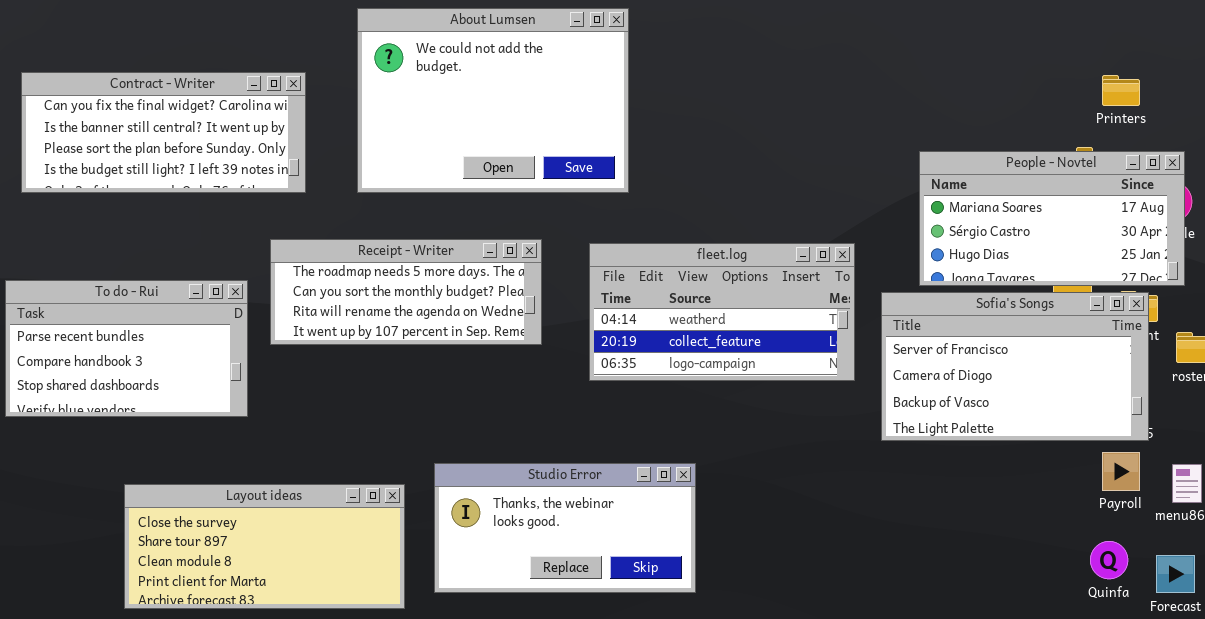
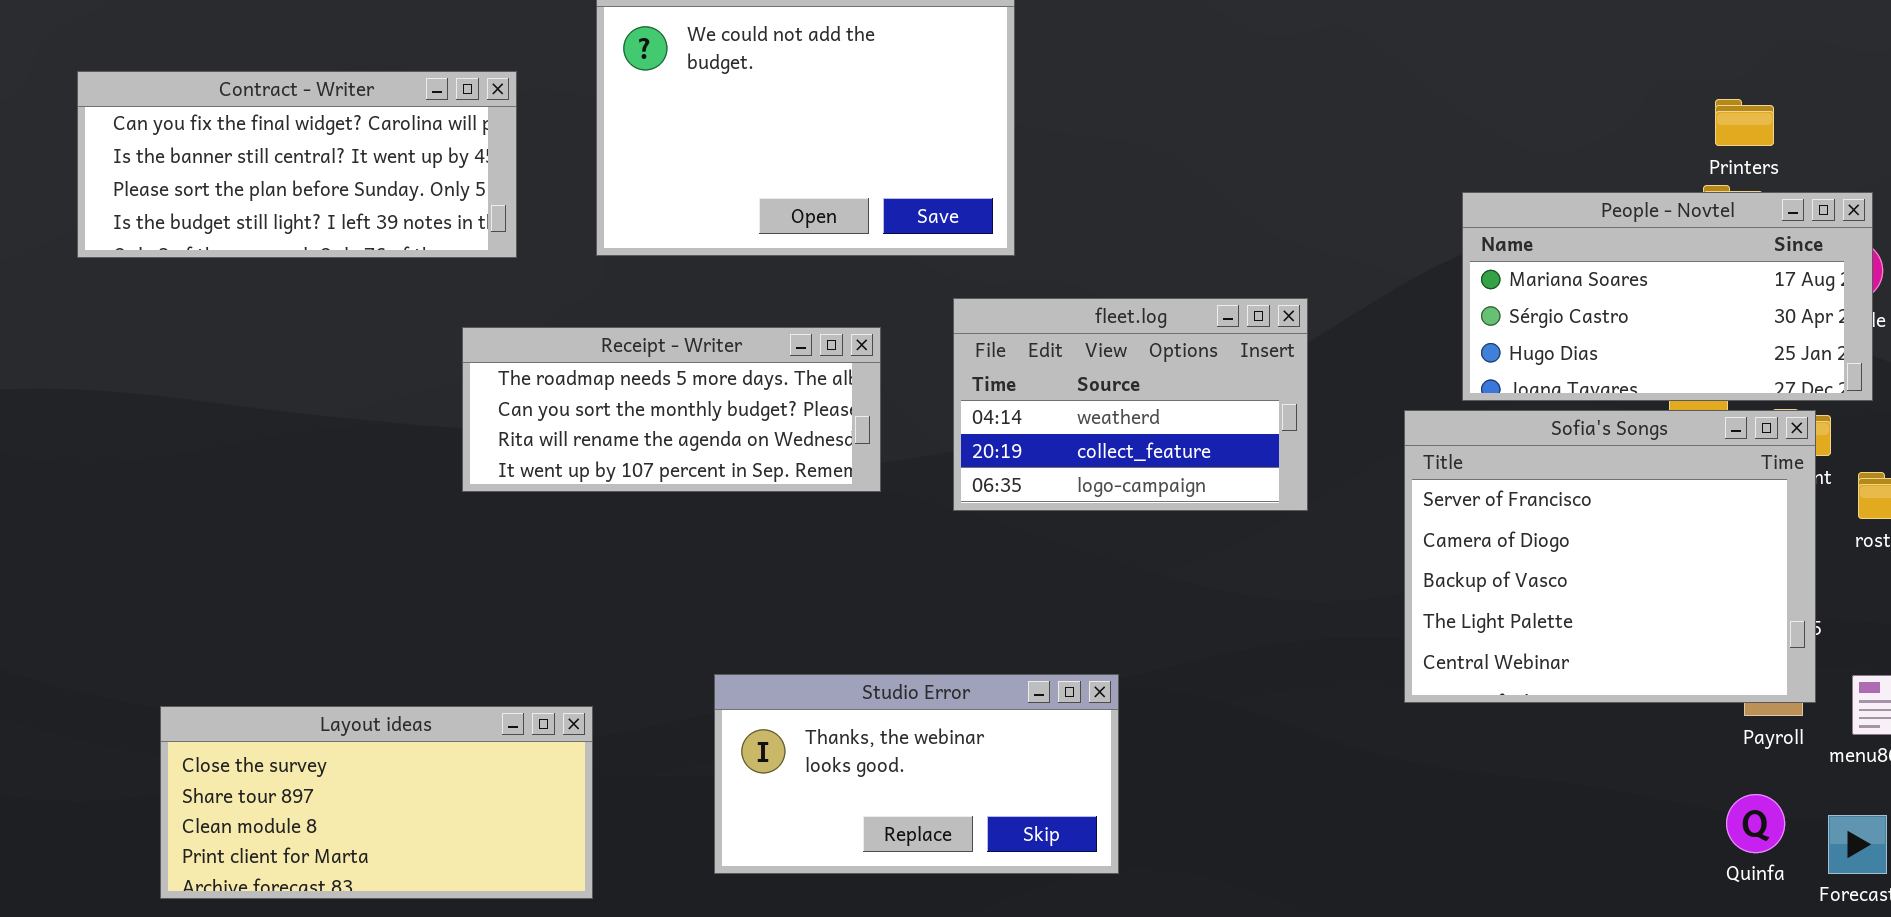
Printers: [1102,75,1140,106] -> [1715,99,1774,146], moved
fleet.log: [589,243,855,381] -> [953,298,1308,511], moved, resized
To do - Rui: [5,280,248,417] -> none, closed
Sofia's Songs: [881,292,1149,441] -> [1404,410,1816,703], resized
Layout ideas: [124,484,405,609] -> [160,706,593,899], moved

